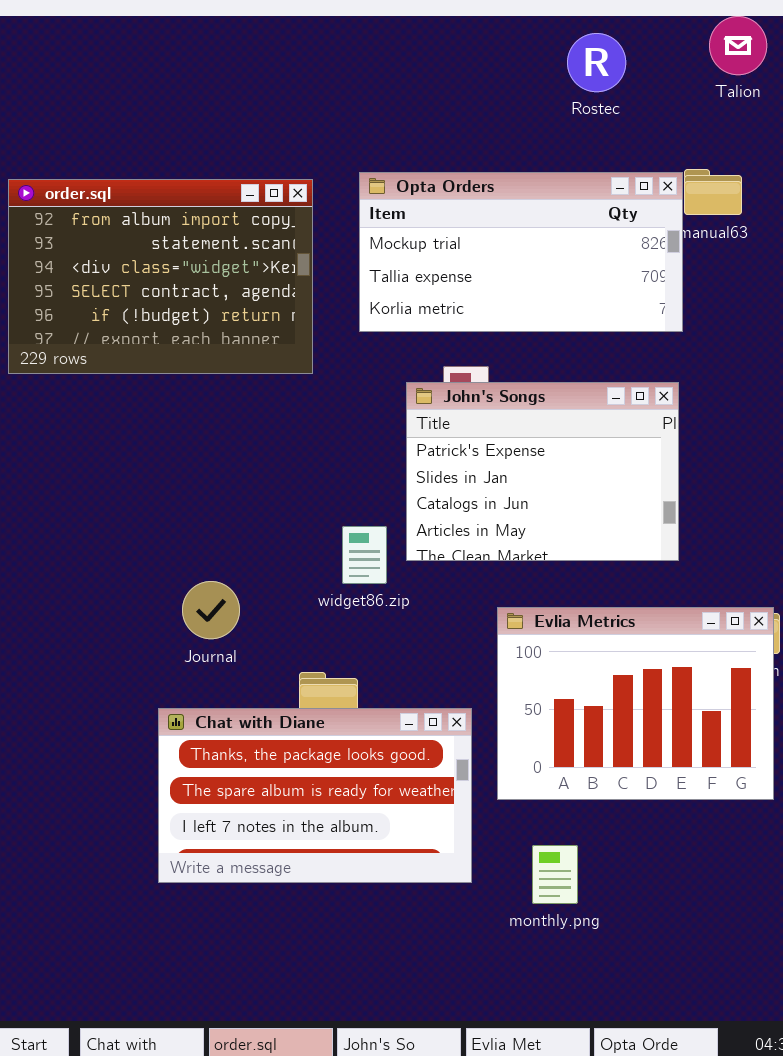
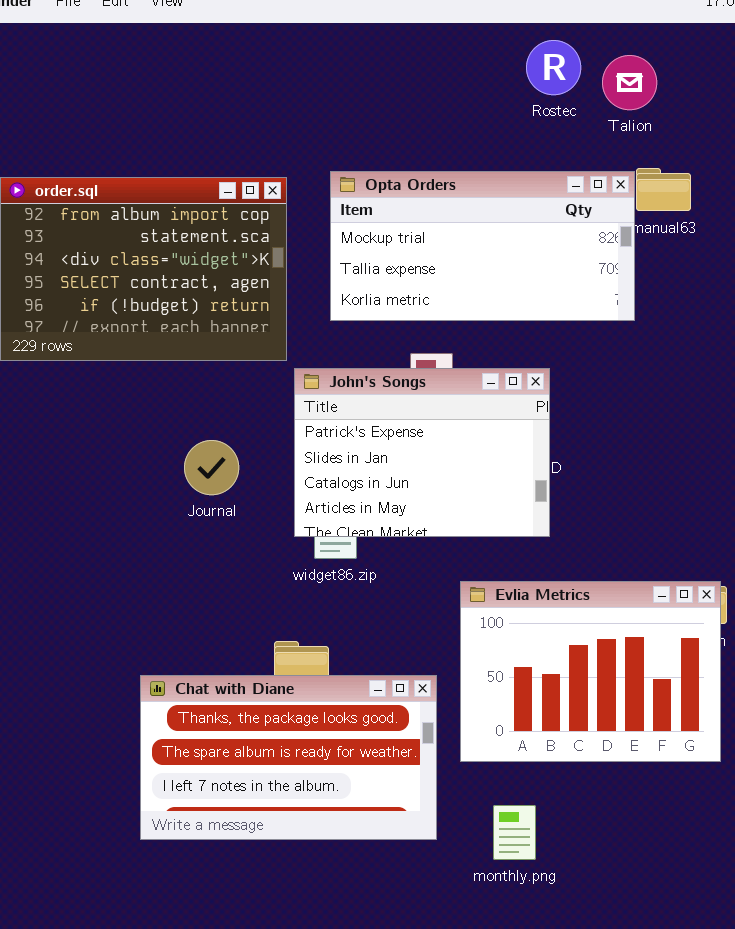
Talion: [709,16,767,75] -> [602,55,657,110], moved
John's Songs: [406,382,679,561] -> [294,368,550,537], moved
Journal: [182,581,240,639] -> [184,440,239,495], moved

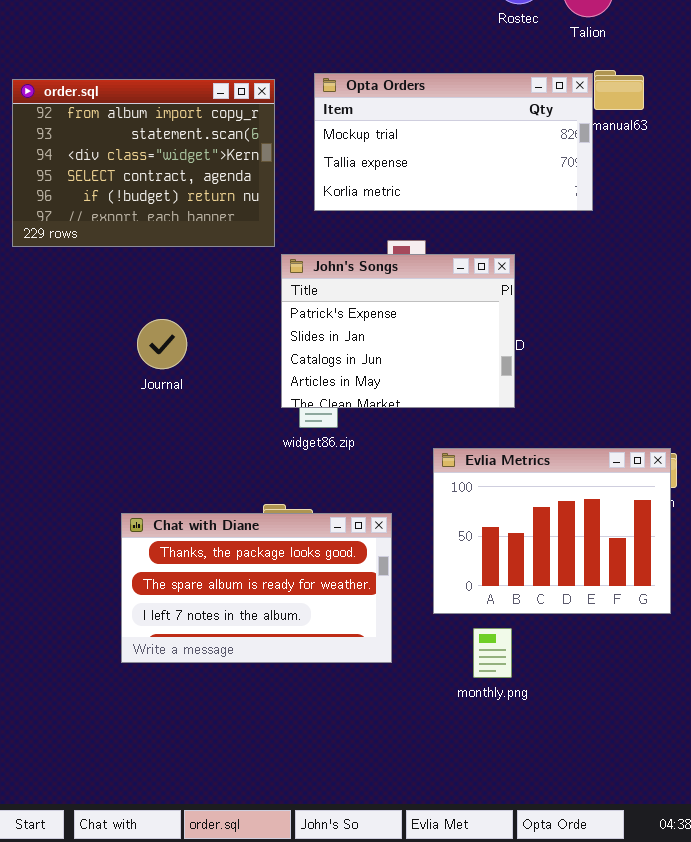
Journal: [184,440,239,495] -> [137,319,187,369], moved
Chat with Diane: [140,675,437,840] -> [121,513,392,663], moved
monthly.png: [493,805,536,860] -> [473,628,512,678], moved

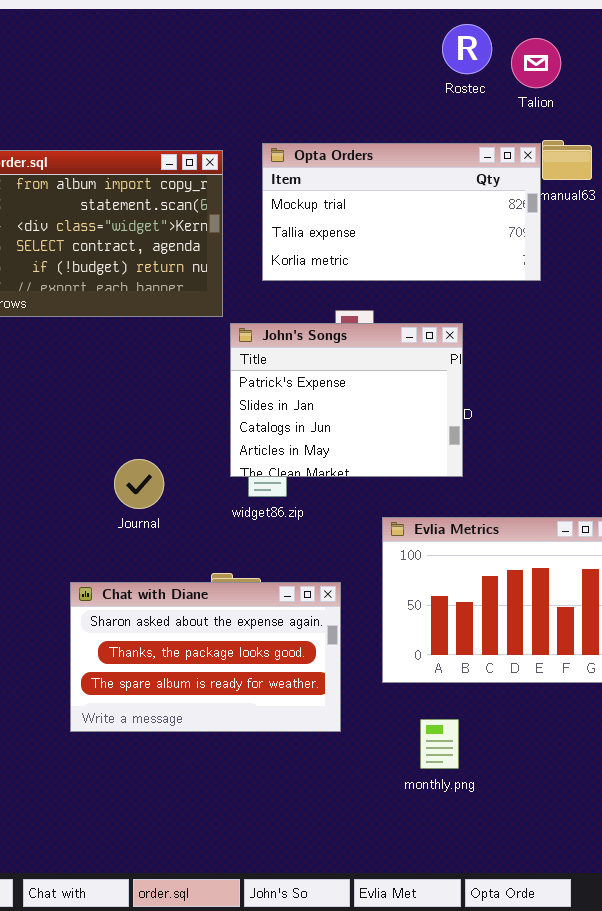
Journal: [137,319,187,369] -> [114,459,164,509], moved
Chat with Diane: [121,513,392,663] -> [70,582,341,732], scrolled up 1 row
monthly.png: [473,628,512,678] -> [420,719,459,769], moved

